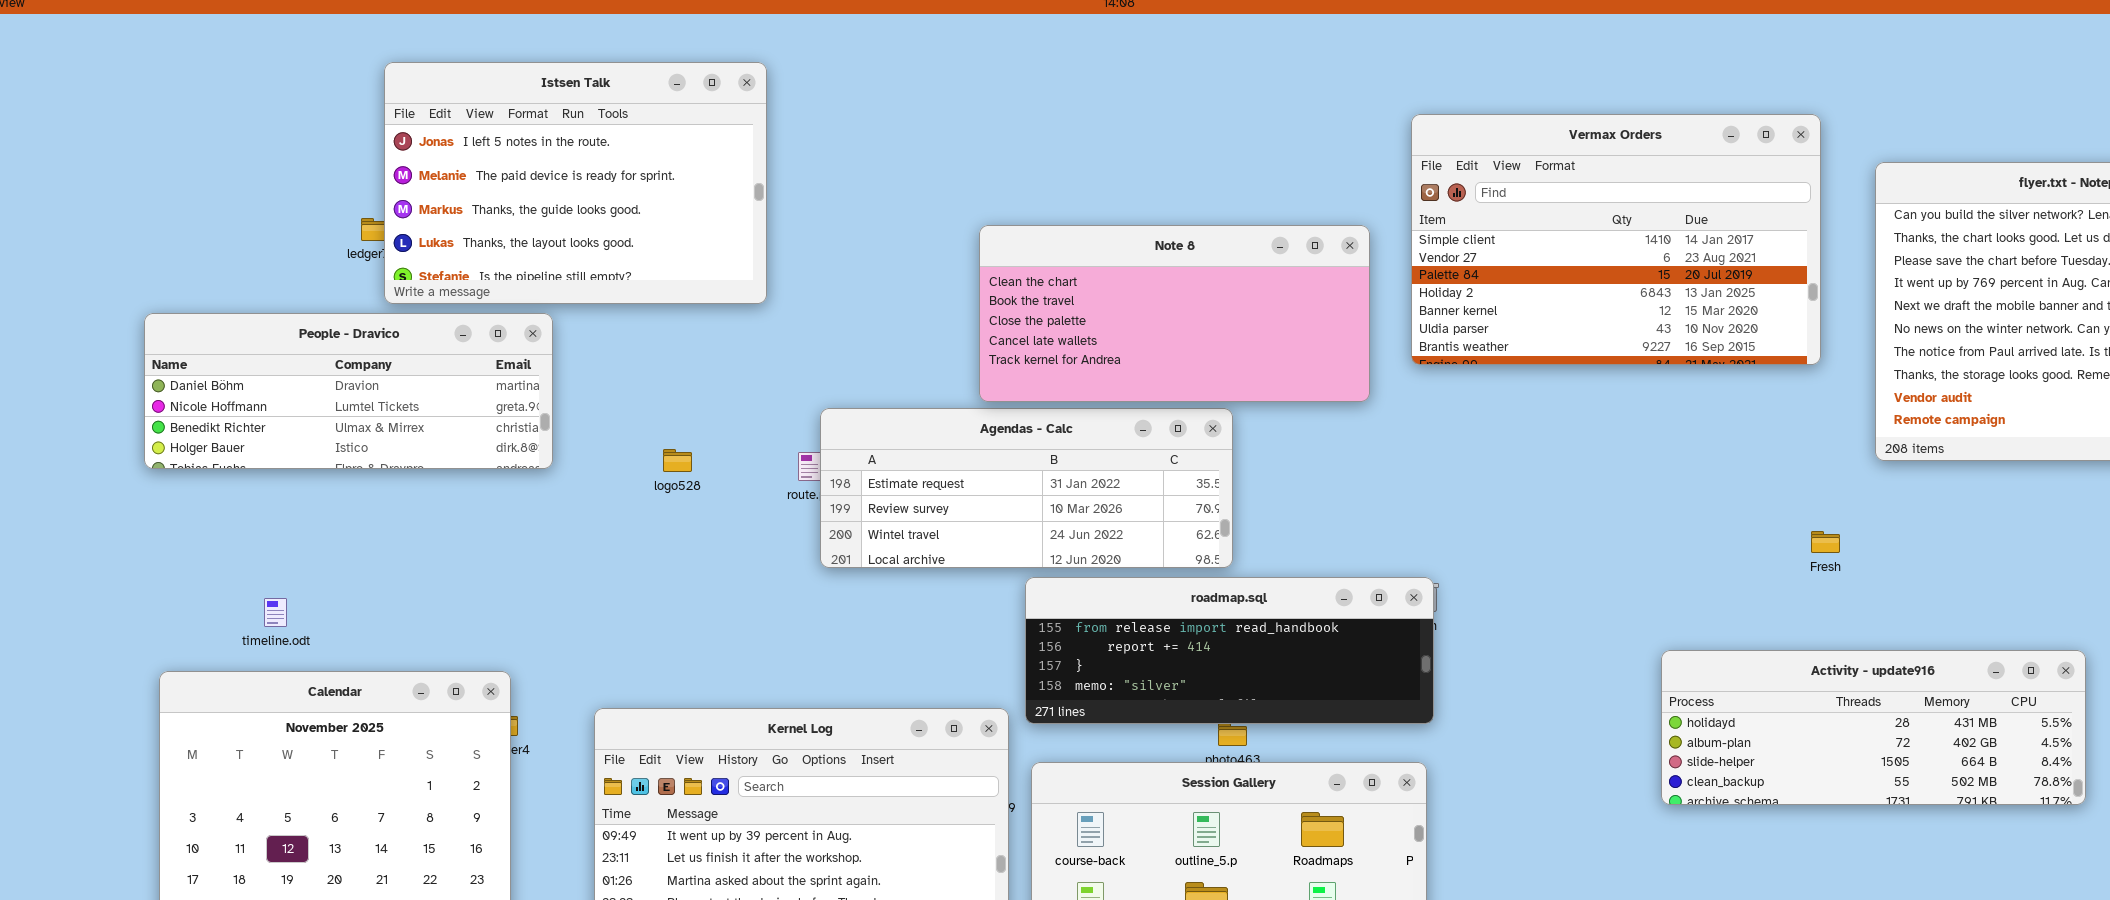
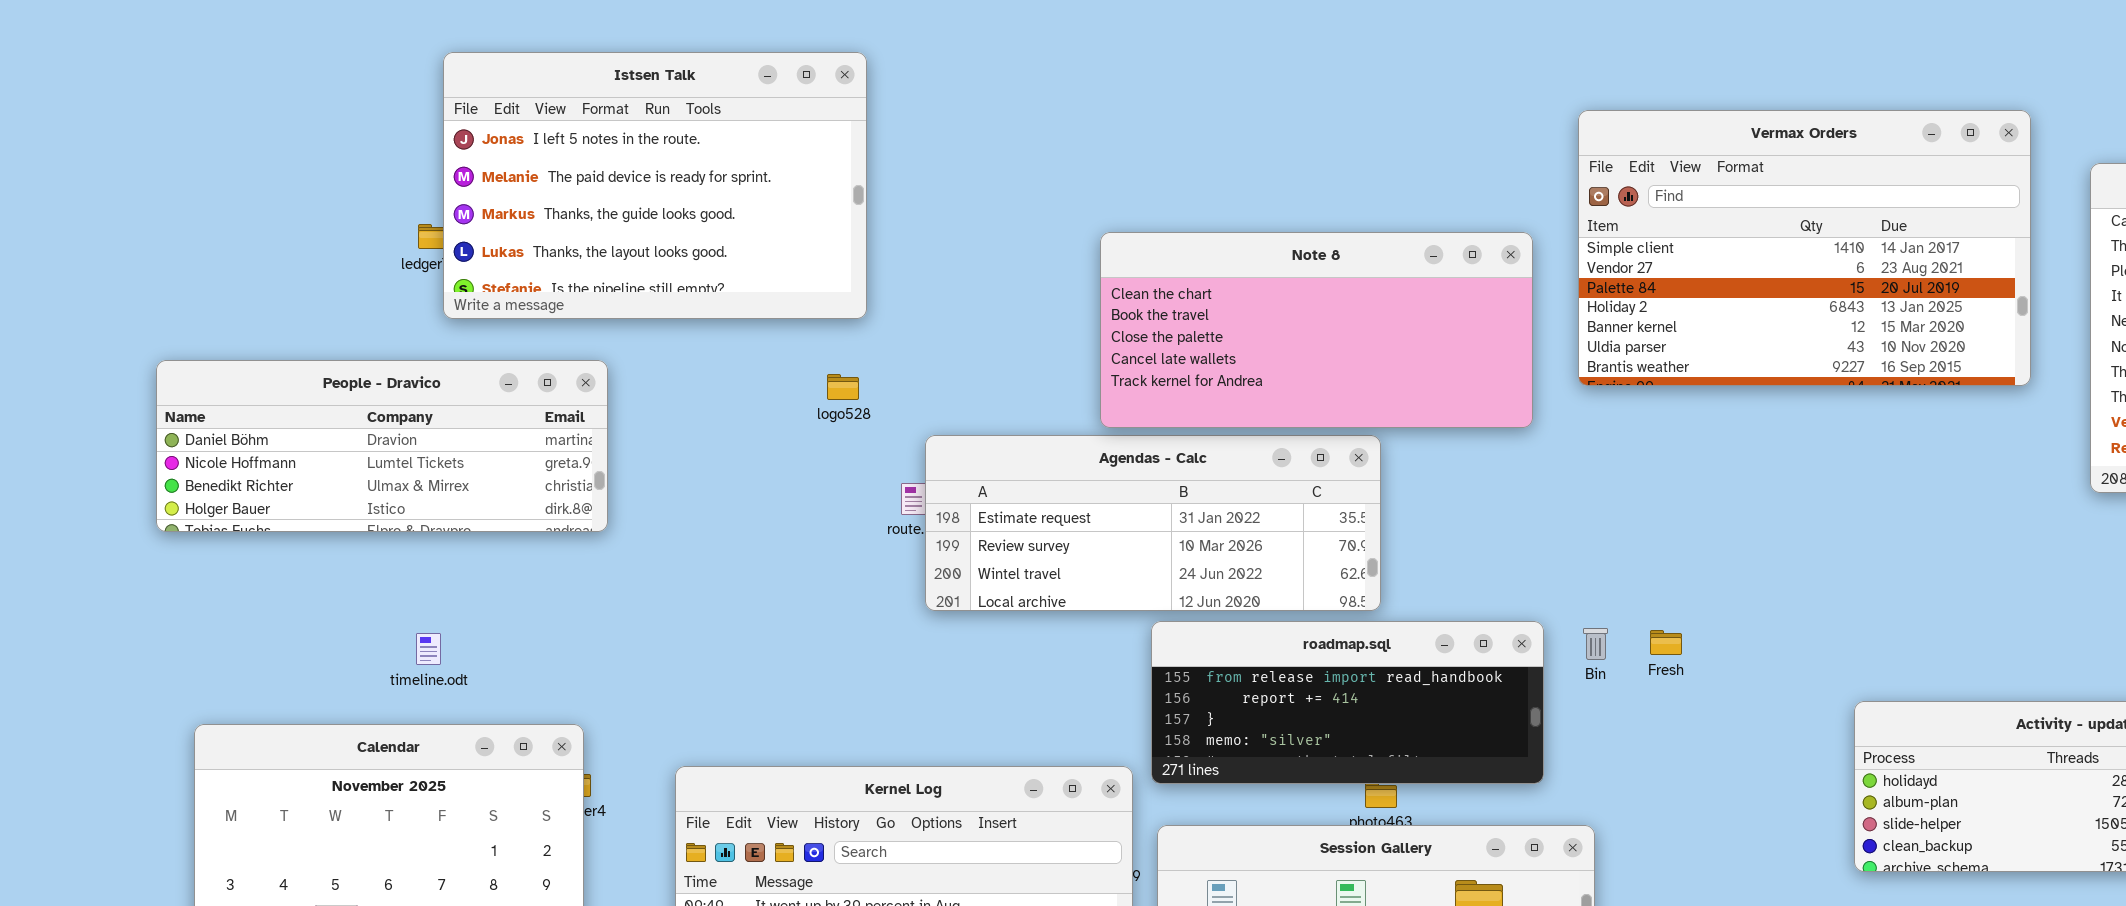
People - Dravico: [144,313,553,469] -> [156,360,608,532], moved
logo528: [663,449,692,472] -> [827,374,859,400], moved
Fresh: [1811,531,1840,553] -> [1650,630,1682,655], moved
roadmap.sql: [1025,577,1434,724] -> [1151,621,1544,784], resized
timeline.odt: [264,598,287,627] -> [416,633,441,665], moved

